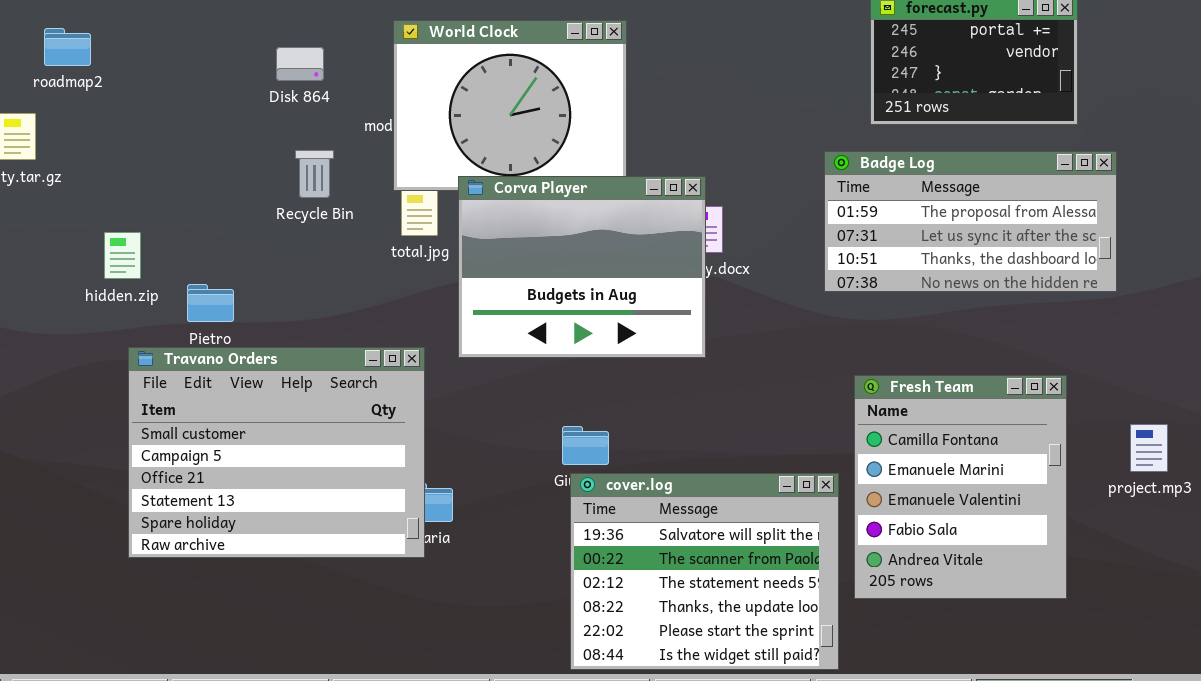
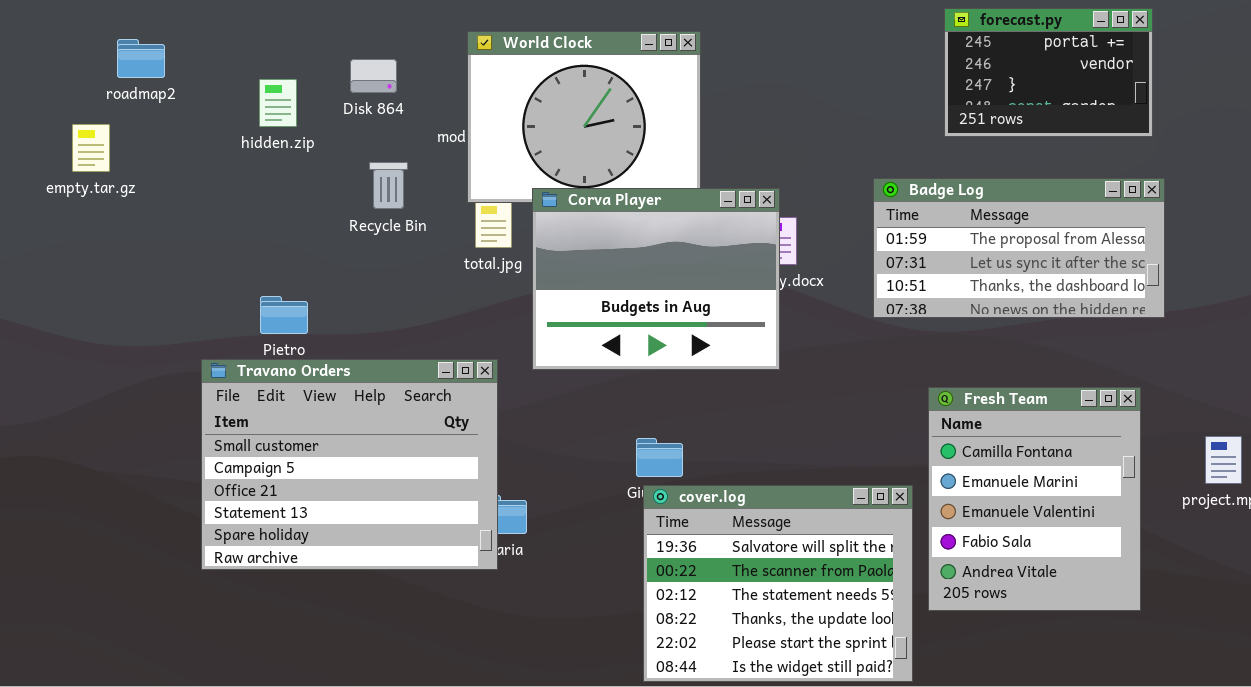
Badge Log: [824,151,1117,292] -> [873,178,1165,318], moved
hidden.zip: [104,232,141,279] -> [259,79,297,127], moved

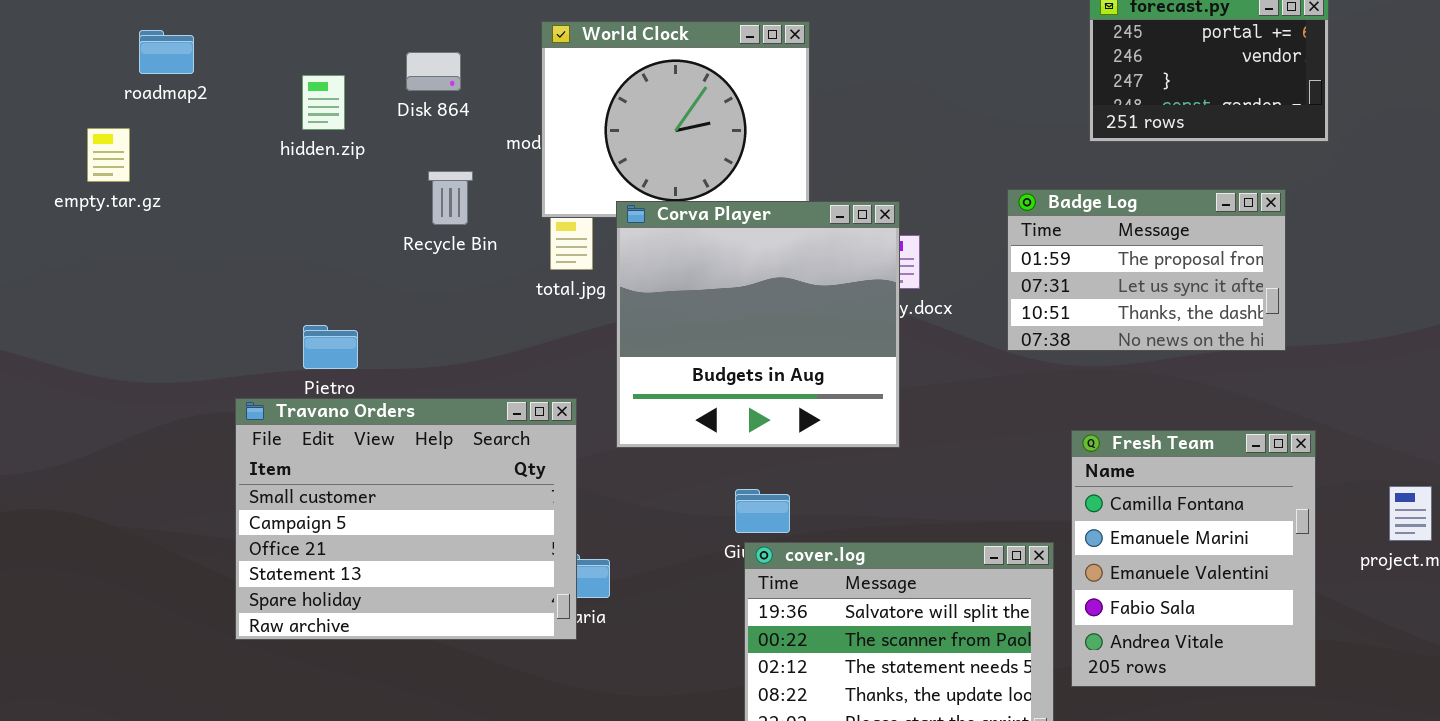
Badge Log: [873,178,1165,318] -> [1007,189,1286,351], resized
Corva Player: [532,188,780,370] -> [616,201,900,448], resized

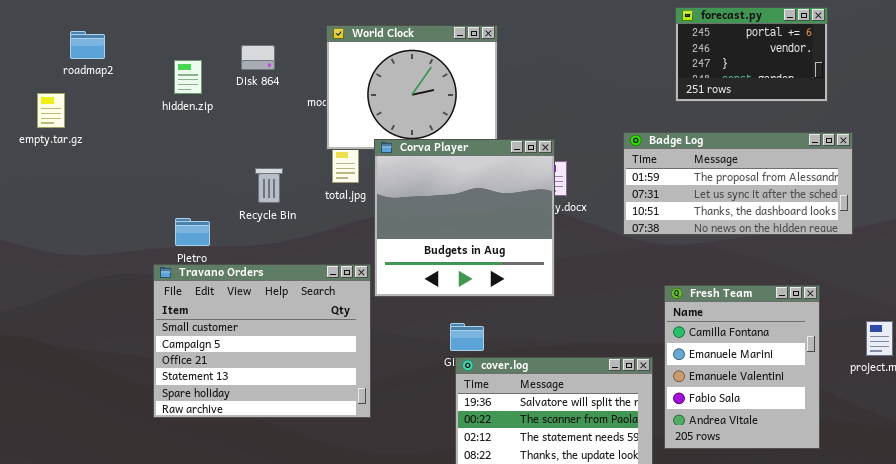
Recycle Bin: [428,171,473,225] -> [255,168,283,203], moved
Badge Log: [1007,189,1286,351] -> [623,132,853,235], resized
Travano Orders: [235,398,577,640] -> [153,264,371,418], moved

